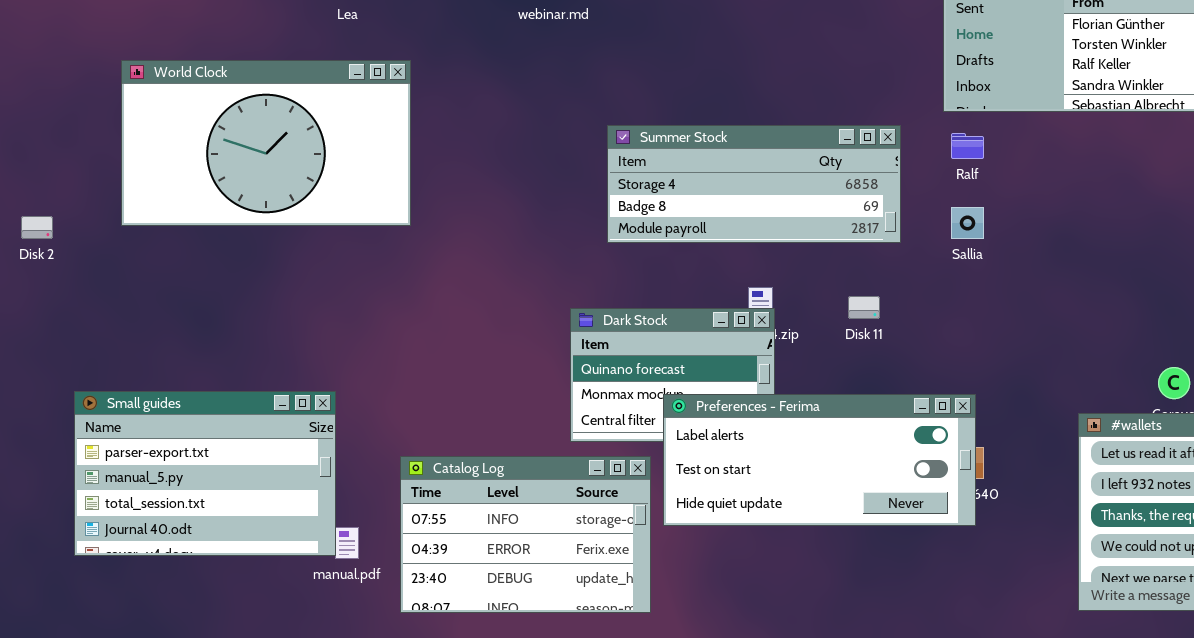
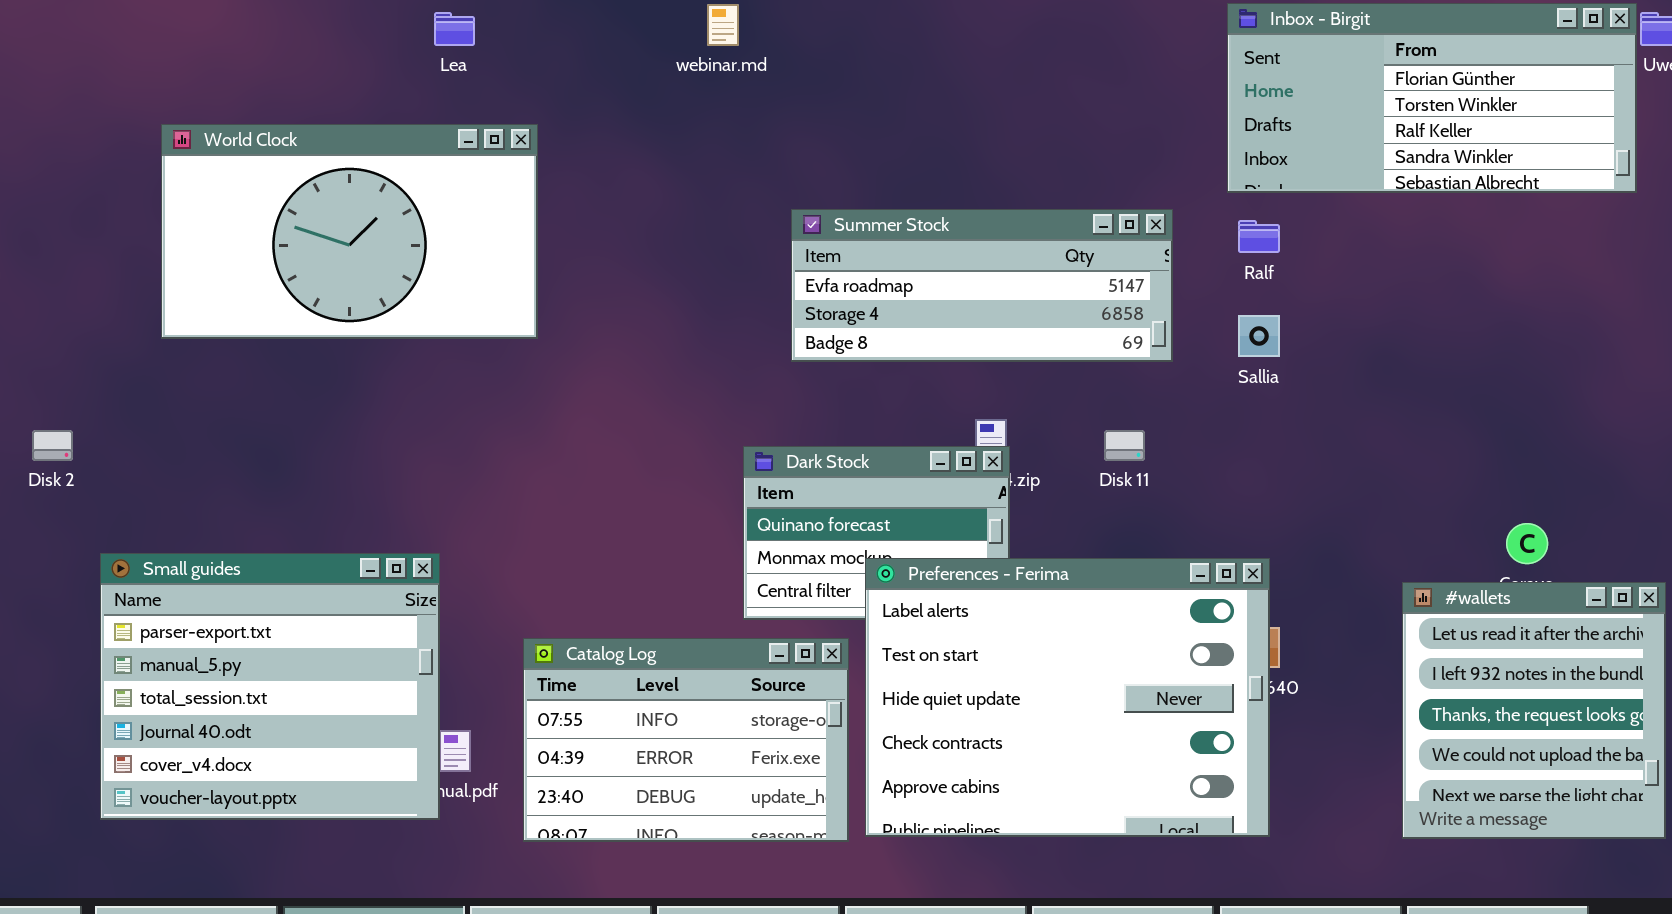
Summer Stock: [607,125,901,243] -> [791,209,1173,362], scrolled up 1 row
Disk 2: [21,216,53,239] -> [32,430,73,461], moved
Small guides: [74,391,336,556] -> [100,553,440,820], resized
Preferences - Ferima: [663,394,976,526] -> [865,558,1270,837], resized

